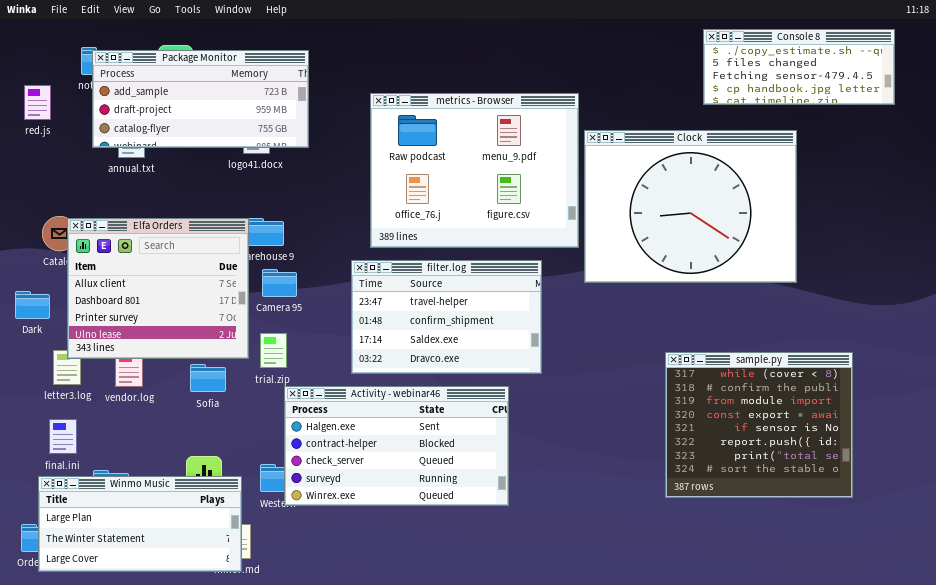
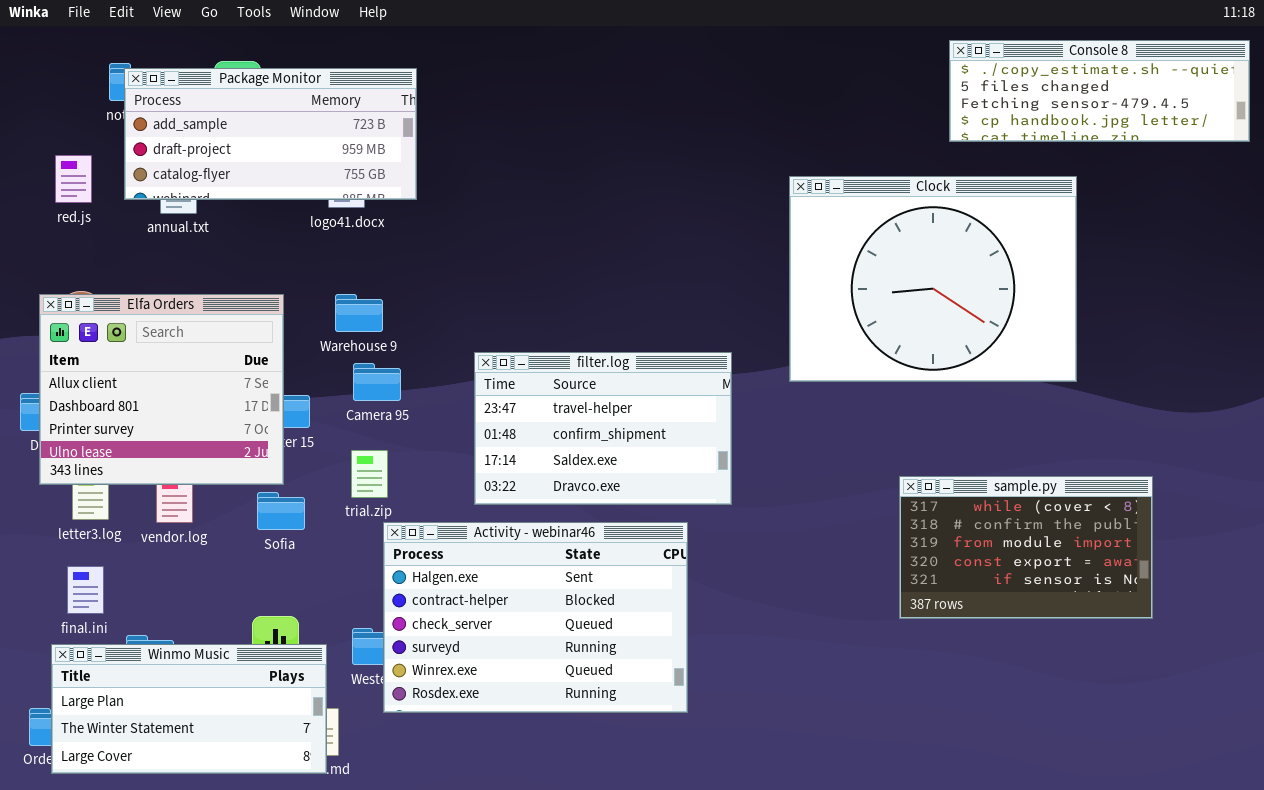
Console 8: [703,29,895,105] -> [949,40,1250,142], resized
red.js: [24,85,51,120] -> [55,155,92,203], moved
metrics - Browser: [370,93,579,248] -> none, closed
Elfa Orders: [67,218,249,359] -> [39,294,284,485], moved
sample.py: [665,352,853,498] -> [899,476,1153,619], resized
Activity - webinar46: [284,386,509,506] -> [383,522,688,713], resized

